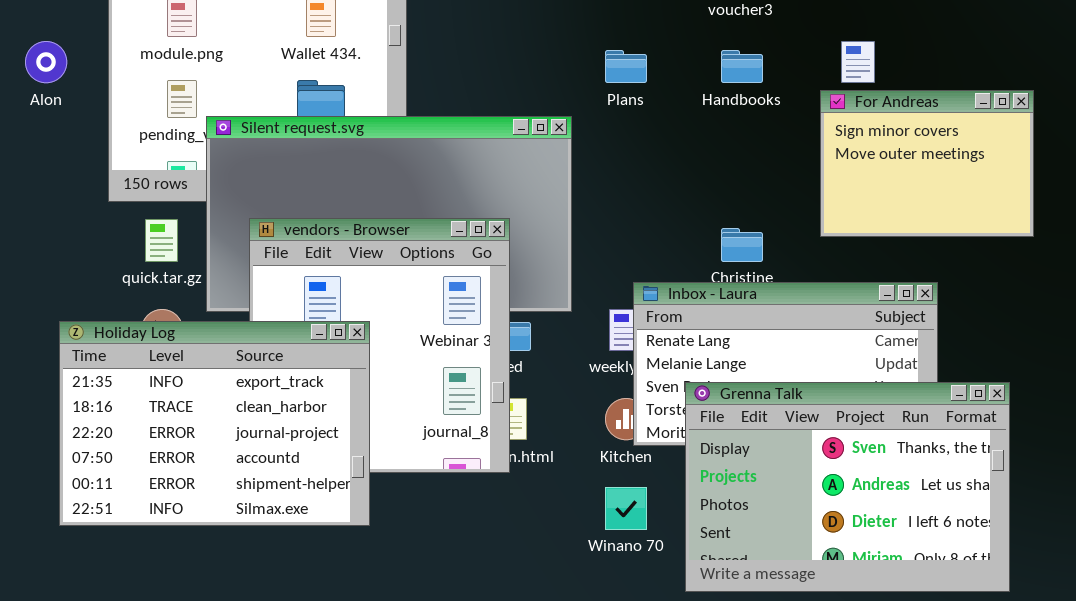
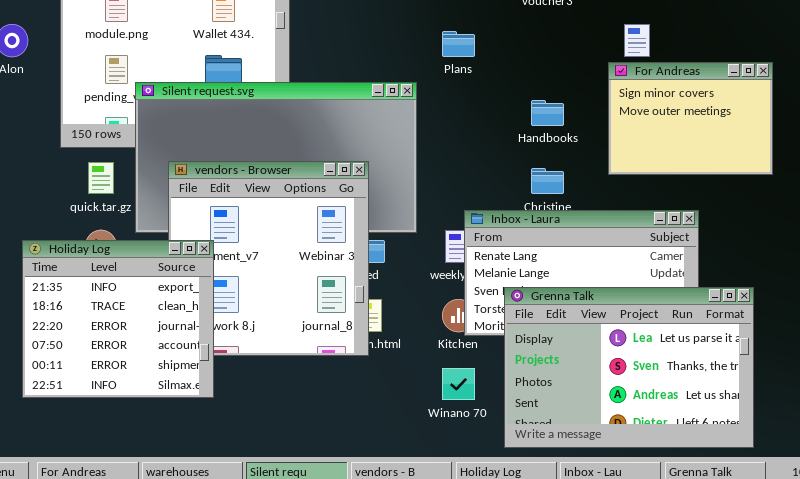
Handbooks: [721,50,763,83] -> [531,100,564,126], moved
Holiday Log: [59,321,370,526] -> [22,240,214,398], resized
Grenna Talk: [685,382,1010,592] -> [504,287,754,448], scrolled up 1 row

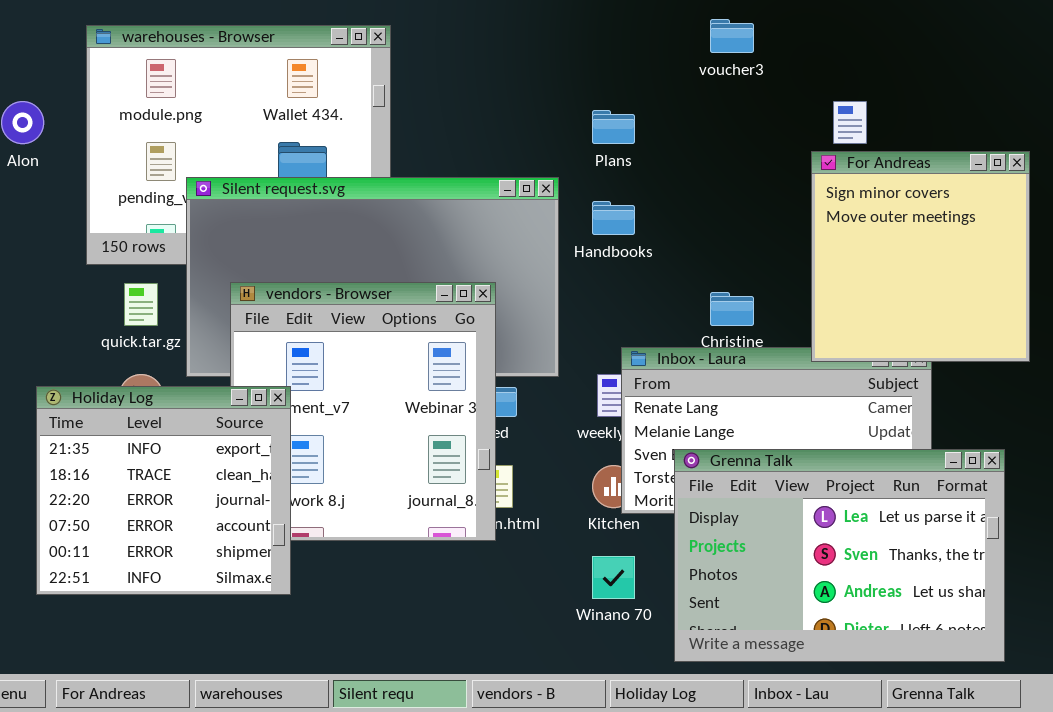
For Andreas: [608,62,773,175] -> [811,151,1030,362], resized
Handbooks: [531,100,564,126] -> [592,201,635,235], moved

